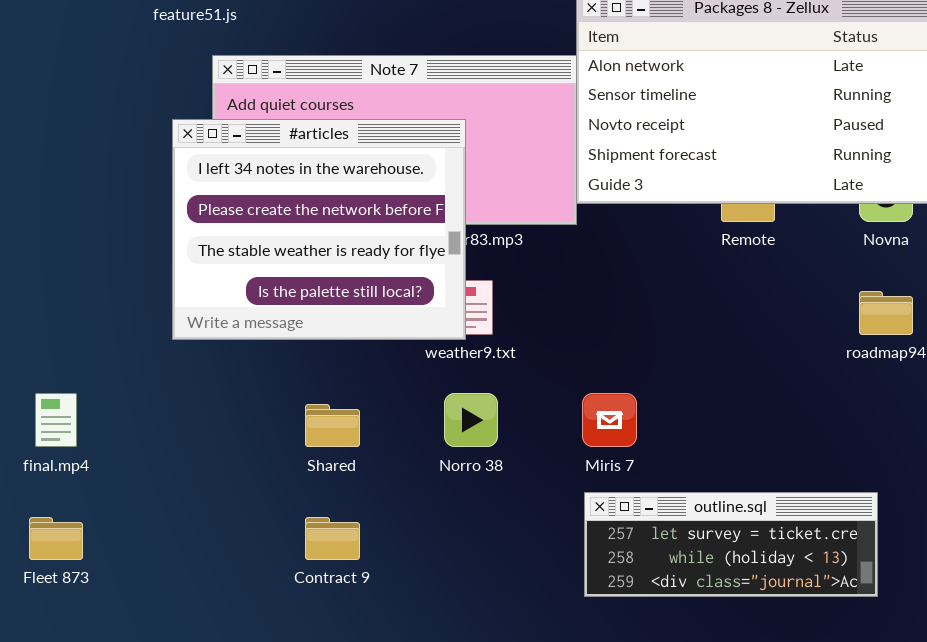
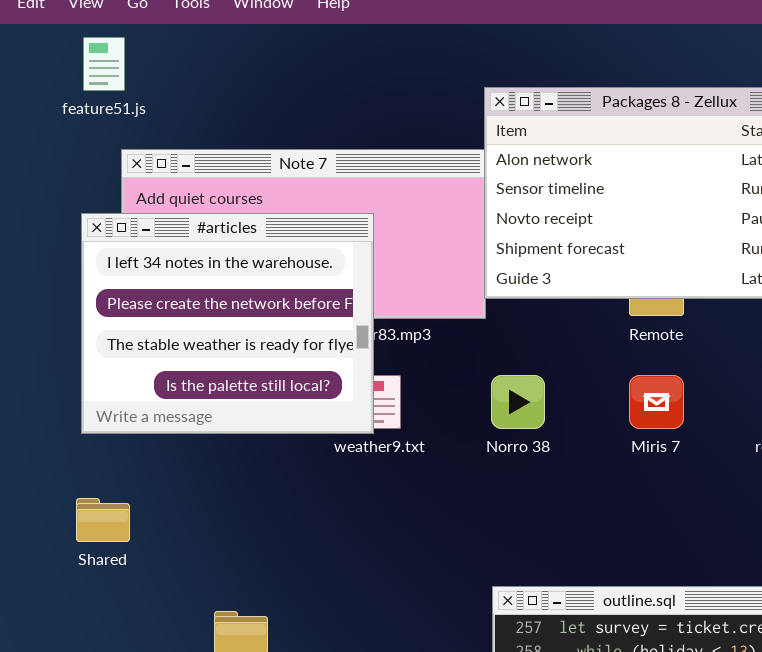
Norro 38: [444,393,498,447] -> [491,375,545,429], moved
Miris 7: [582,393,637,447] -> [629,375,684,429], moved
Shared: [305,404,360,447] -> [76,498,130,542], moved

